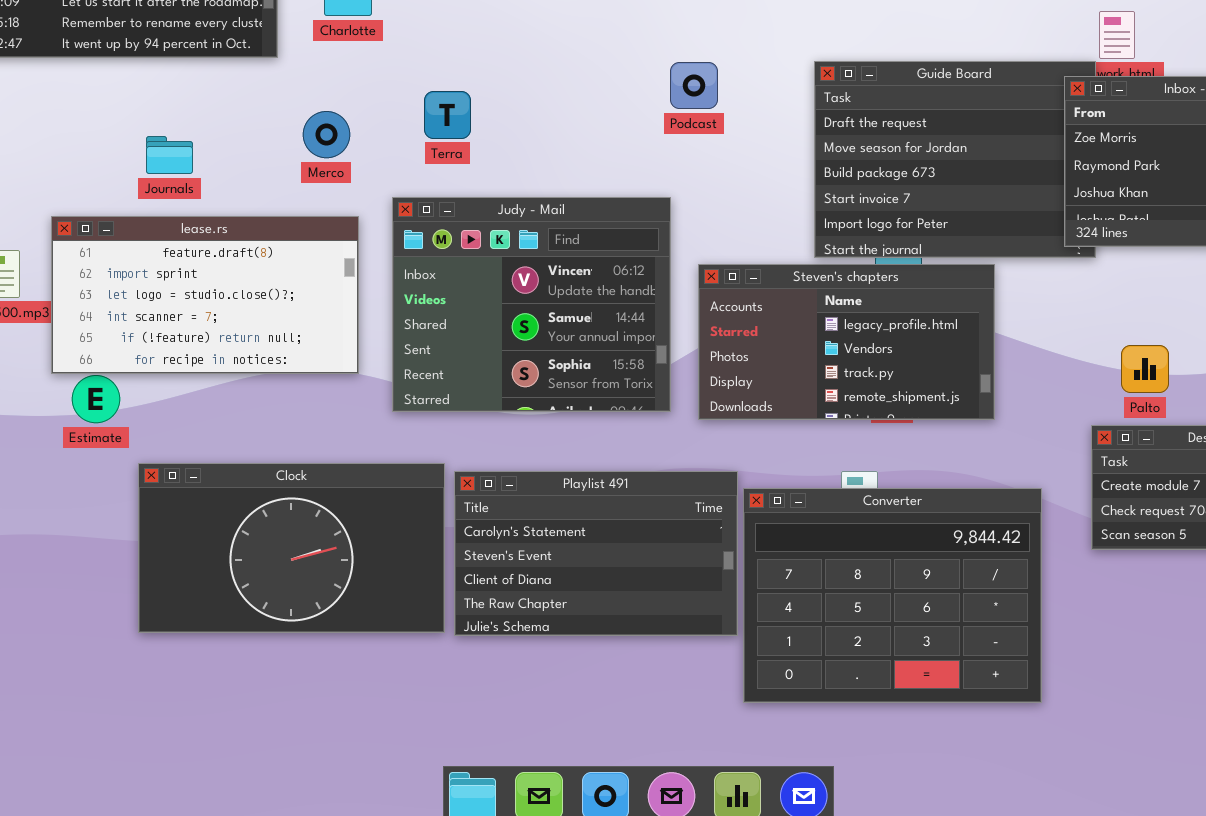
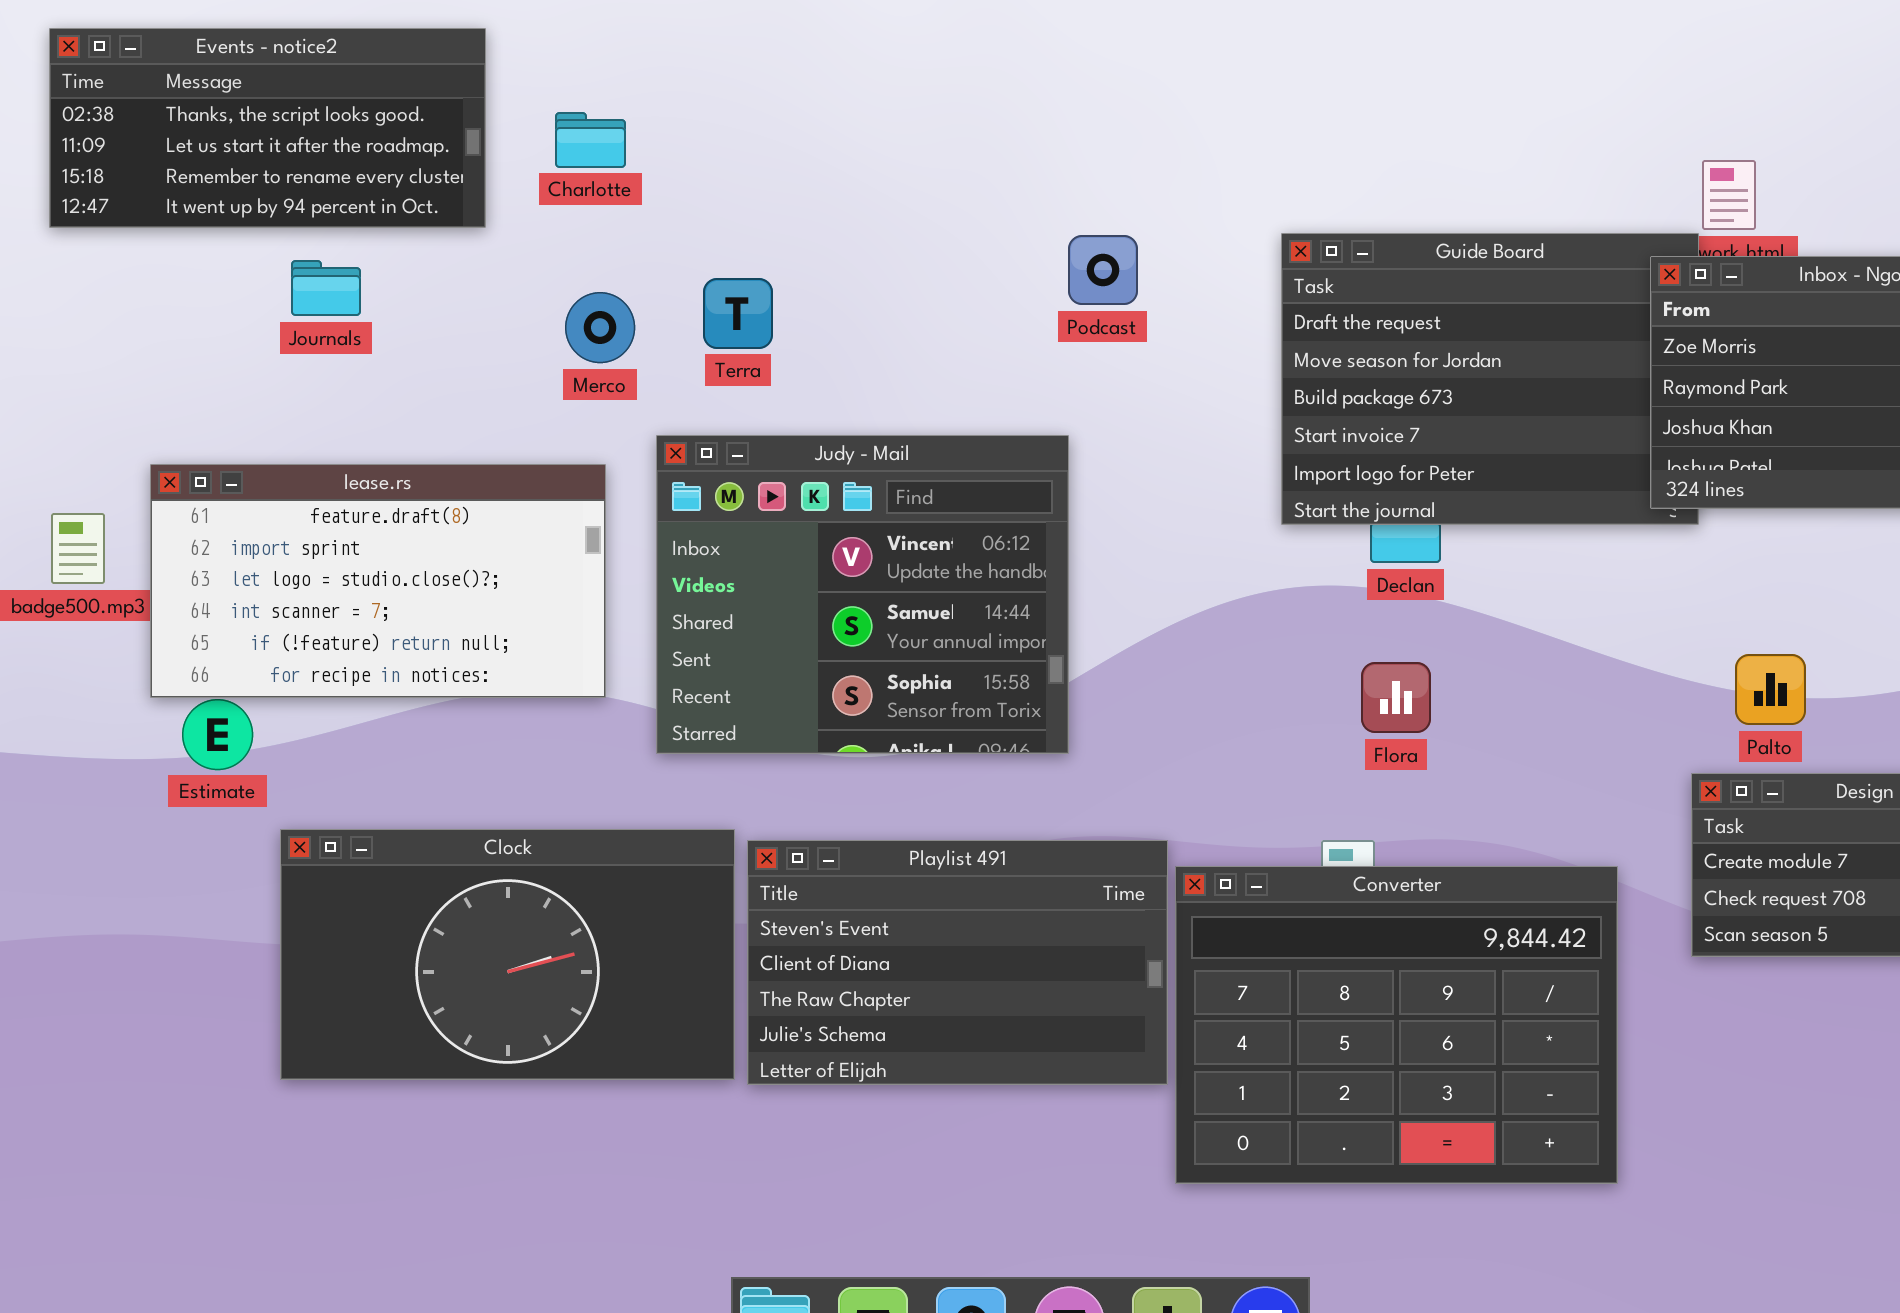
Merco: [303,111,350,158] -> [565,292,635,363], moved
Journals: [146,136,193,174] -> [291,260,361,316], moved
Steven's chapters: [698,264,995,420] -> none, closed
Playlist 491: [454,471,738,636] -> [747,840,1168,1085], scrolled down 1 row

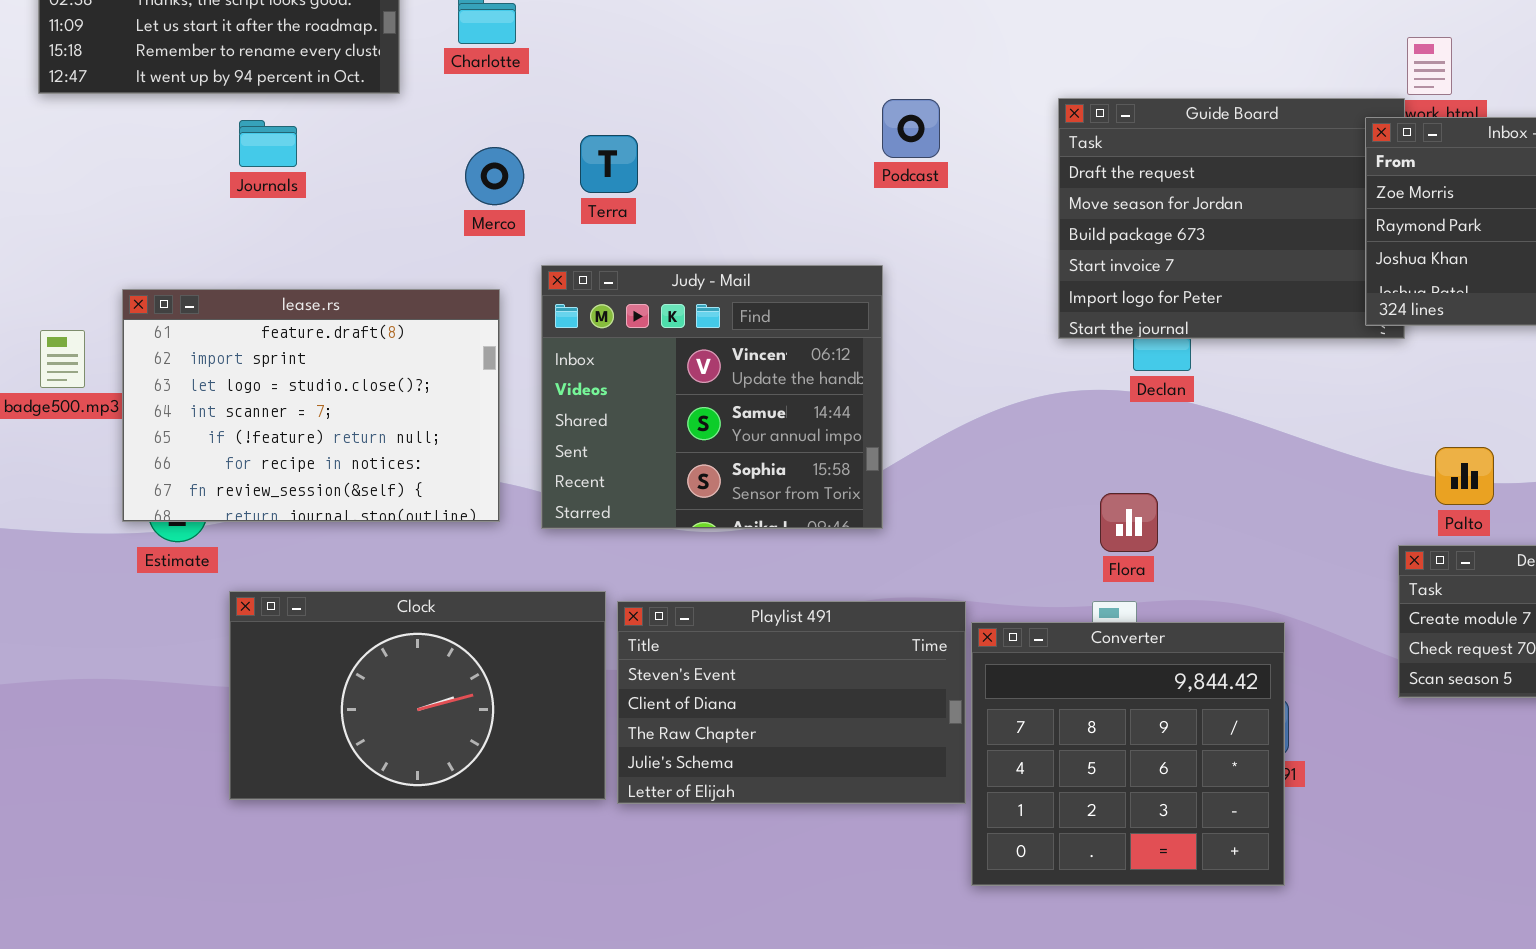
lease.rs: [150,464,606,698] -> [122,289,500,522], resized
Flora: [1361,662,1431,733] -> [1100,493,1158,552], moved
Converter: [1175,866,1618,1184] -> [971,622,1285,886], resized

